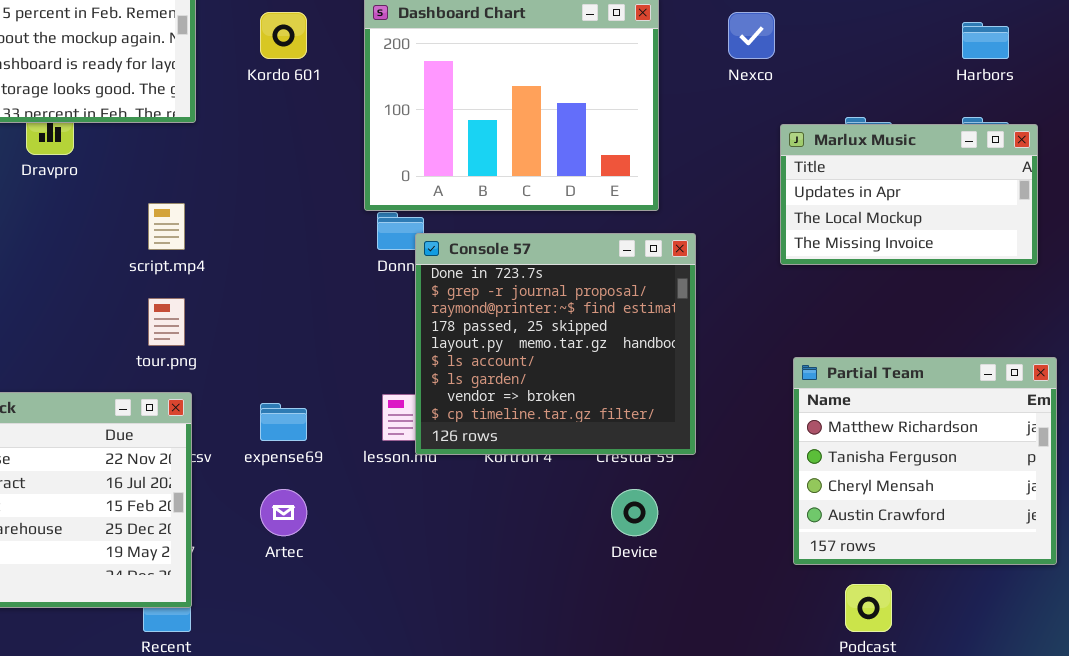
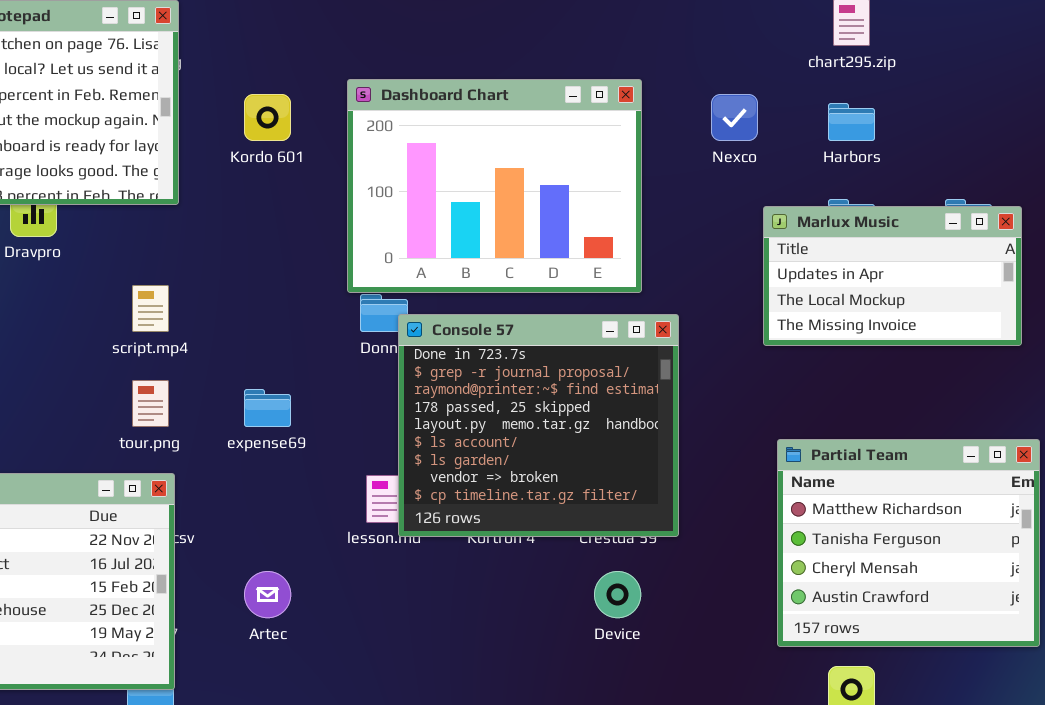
Harbors: [962,22,1009,59] -> [828,103,875,141], moved
expense69: [260,403,307,441] -> [244,389,291,427], moved

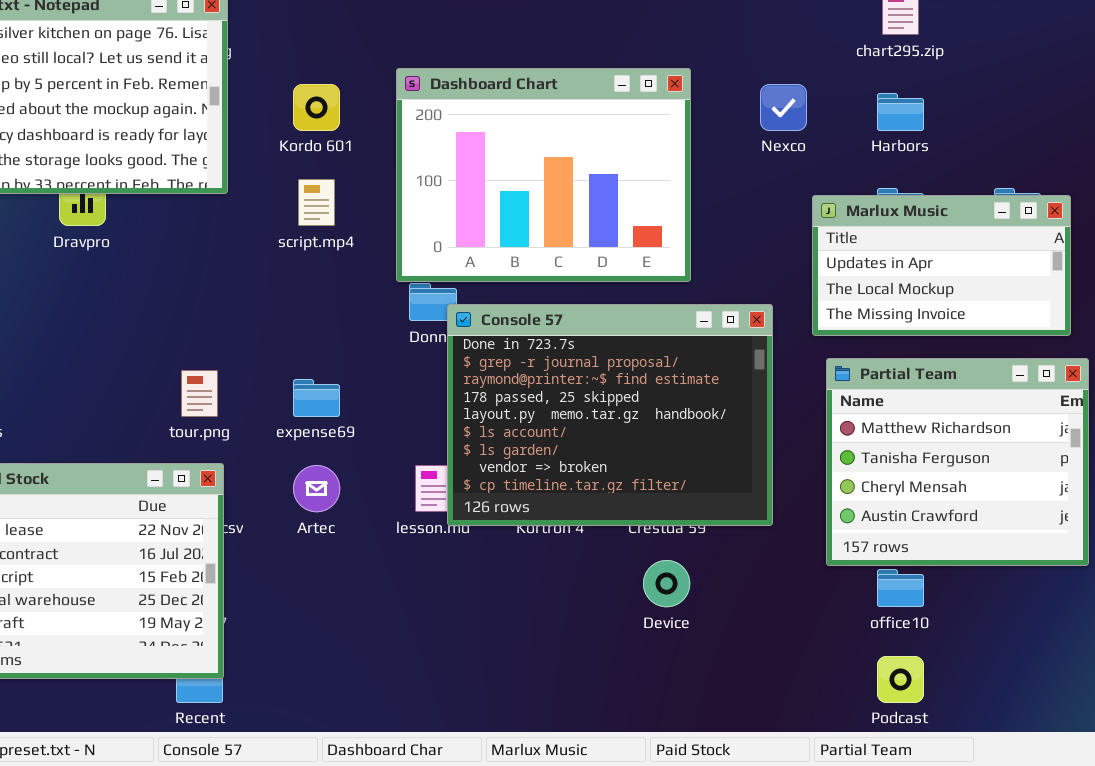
script.mp4: [132,285,169,332] -> [298,179,335,226], moved
Console 57: [398,314,679,537] -> [447,304,773,526], resized
Partial Team: [777,439,1040,647] -> [826,358,1089,566], moved
Artec: [244,571,291,618] -> [293,465,340,512], moved

